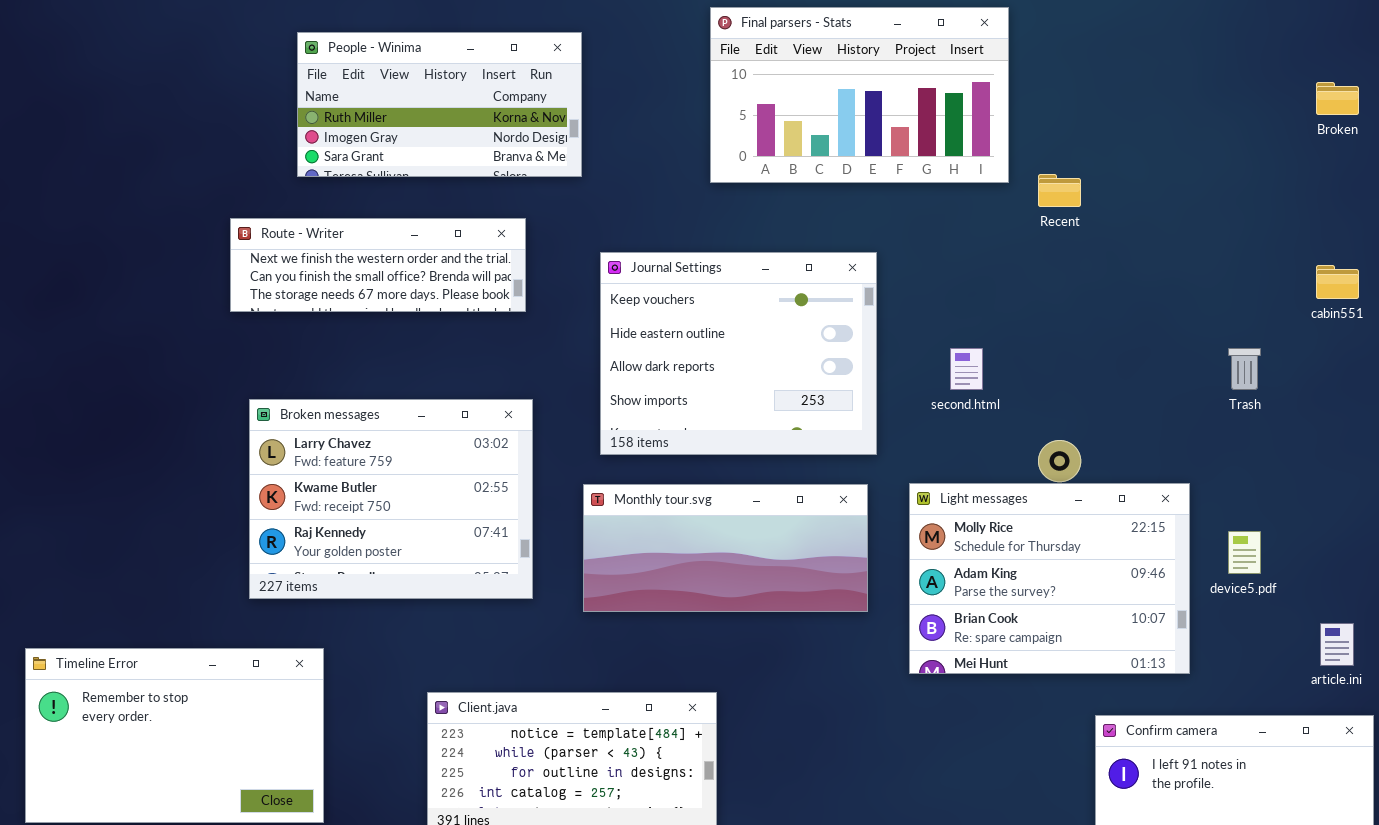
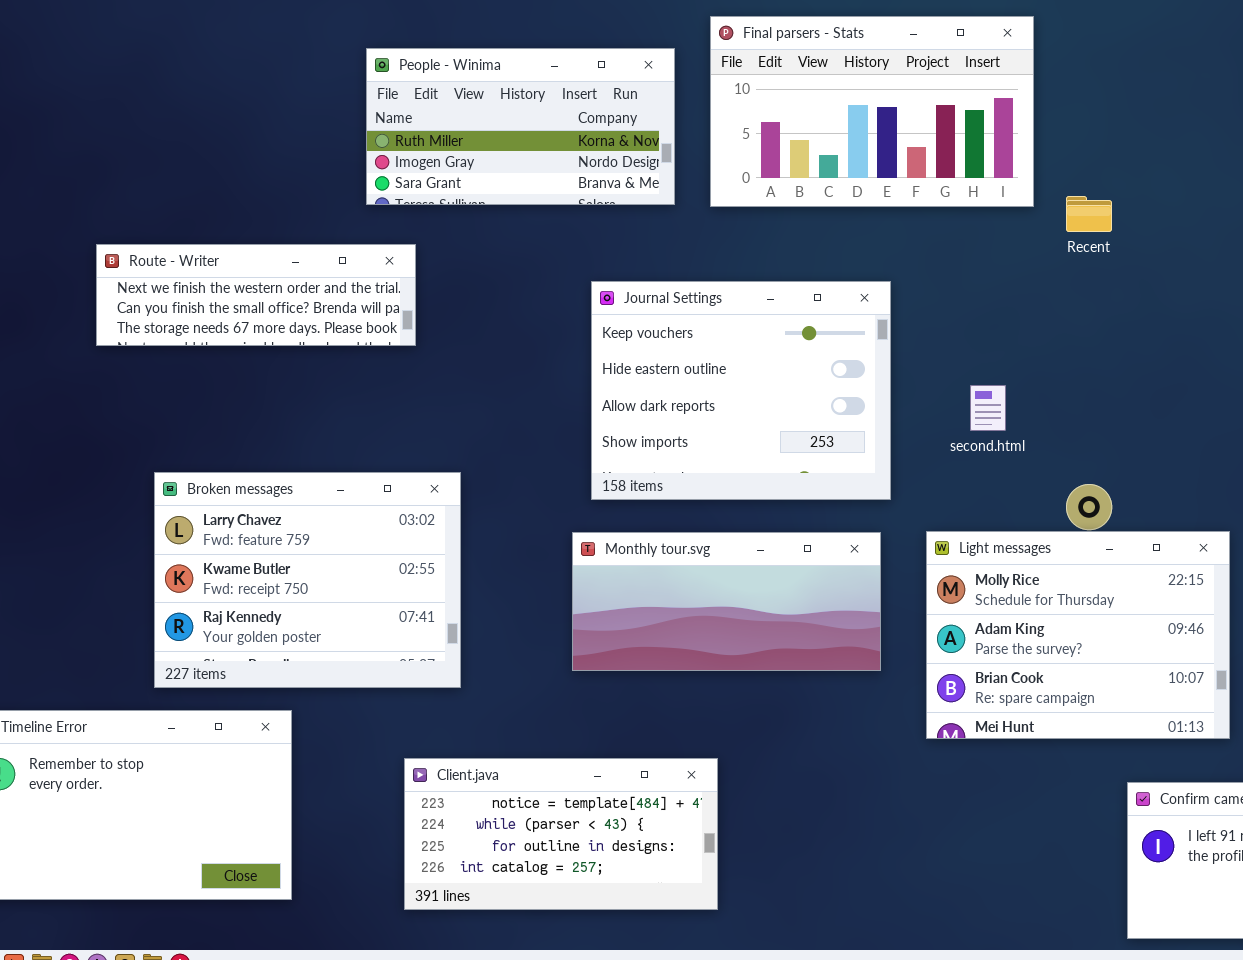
People - Winima: [297,32,582,177] -> [366,48,675,205], moved
Route - Writer: [230,218,526,312] -> [96,244,416,346], moved
Broken messages: [249,399,533,599] -> [154,472,461,688], moved

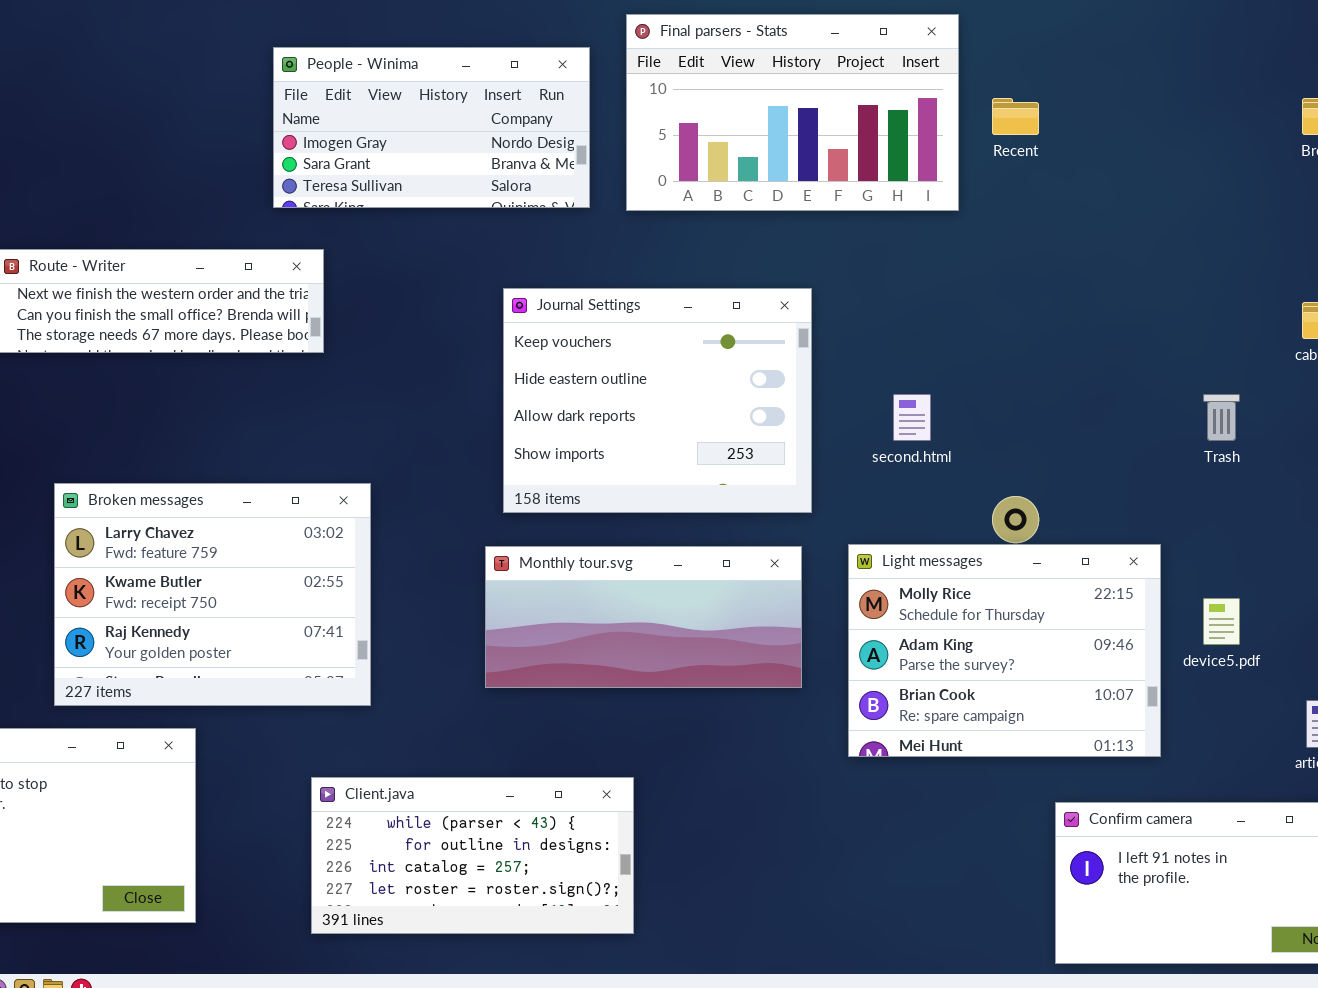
People - Winima: [366,48,675,205] -> [273,47,590,208], scrolled down 1 row
Recent: [1066,196,1112,232] -> [992,98,1039,135], moved
Client.java: [404,758,718,910] -> [311,777,634,934], scrolled down 1 row

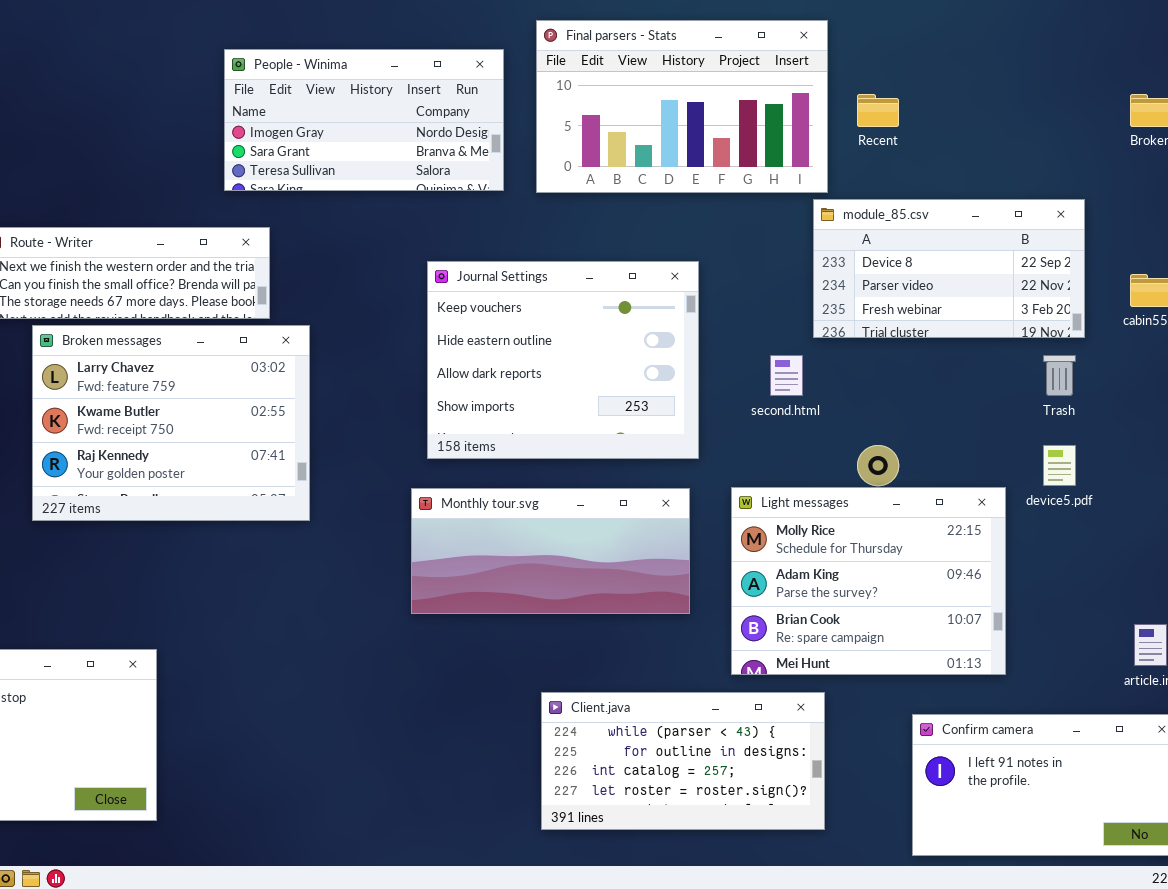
module_85.csv: none -> [813,199,1085,338], opened
Broken messages: [54,483,371,706] -> [32,325,310,521], moved
device5.pdf: [1203,598,1240,645] -> [1043,445,1076,486], moved
Client.java: [311,777,634,934] -> [541,692,825,830], moved

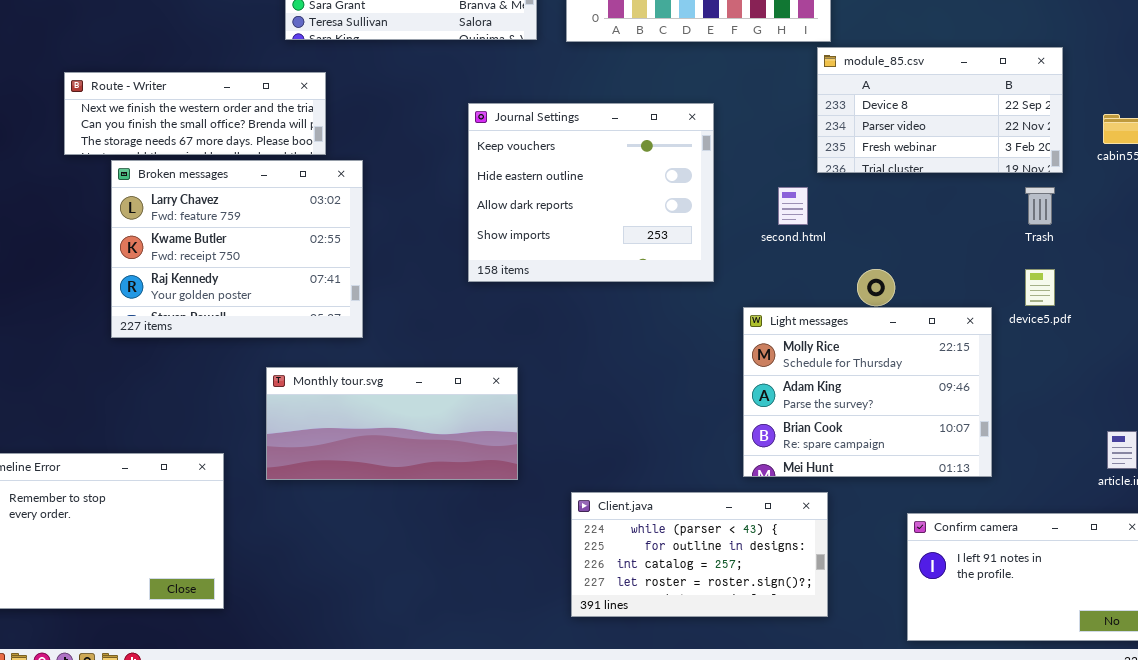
Monthly tour.svg: [411,488,690,614] -> [266,367,518,480], moved

